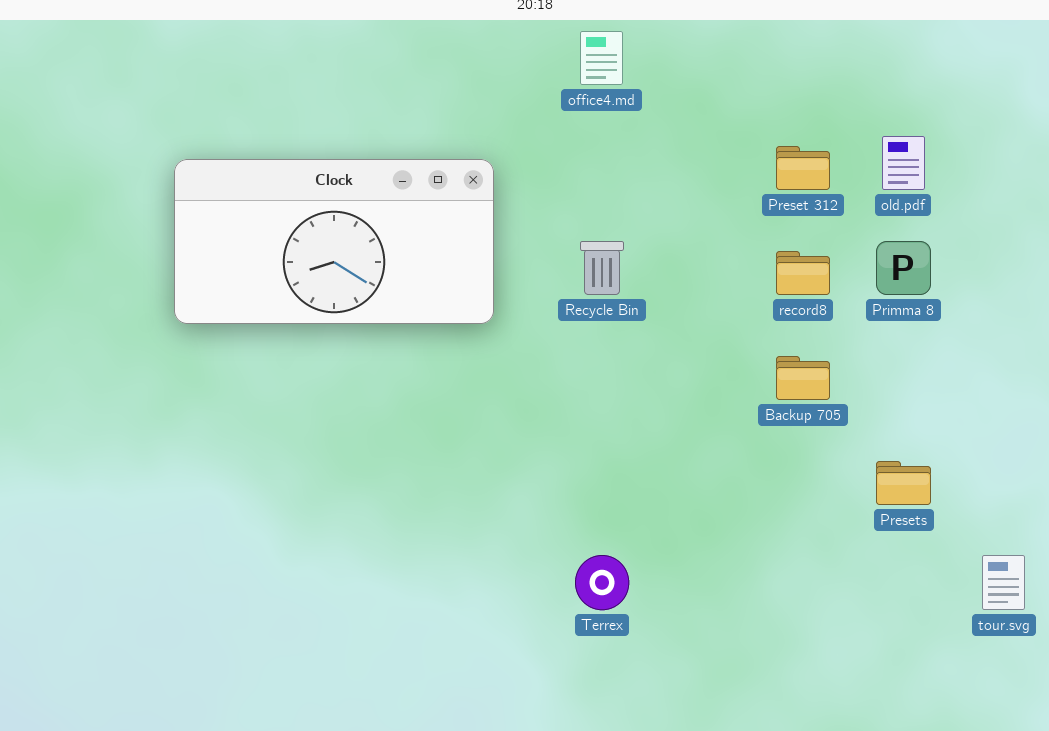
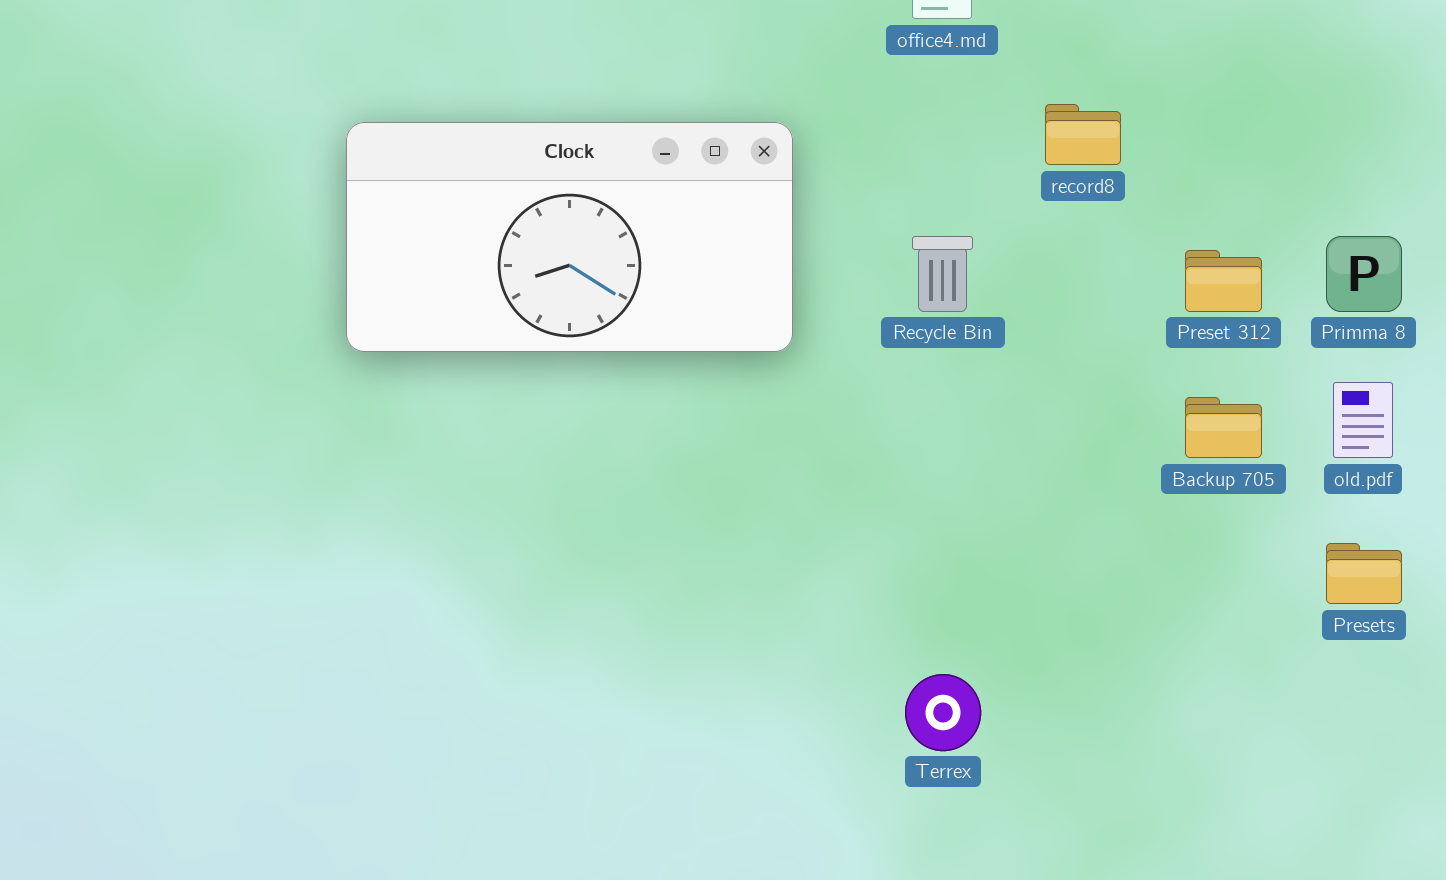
old.pdf: [882,136,925,190] -> [1333,382,1393,458], moved
Preset 312: [776,146,830,190] -> [1185,250,1262,312], moved
record8: [776,251,830,295] -> [1045,104,1121,165], moved

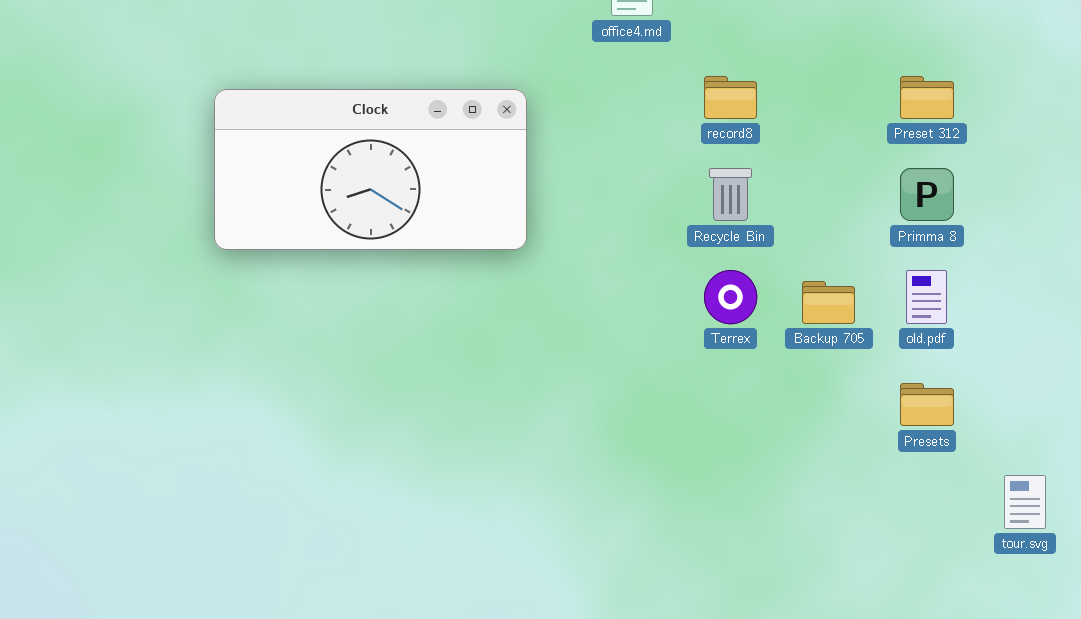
Recycle Bin: [912,236,973,312] -> [709,168,752,221], moved
Preset 312: [1185,250,1262,312] -> [900,76,954,119], moved
Terrex: [905,674,981,751] -> [704,270,757,324], moved

